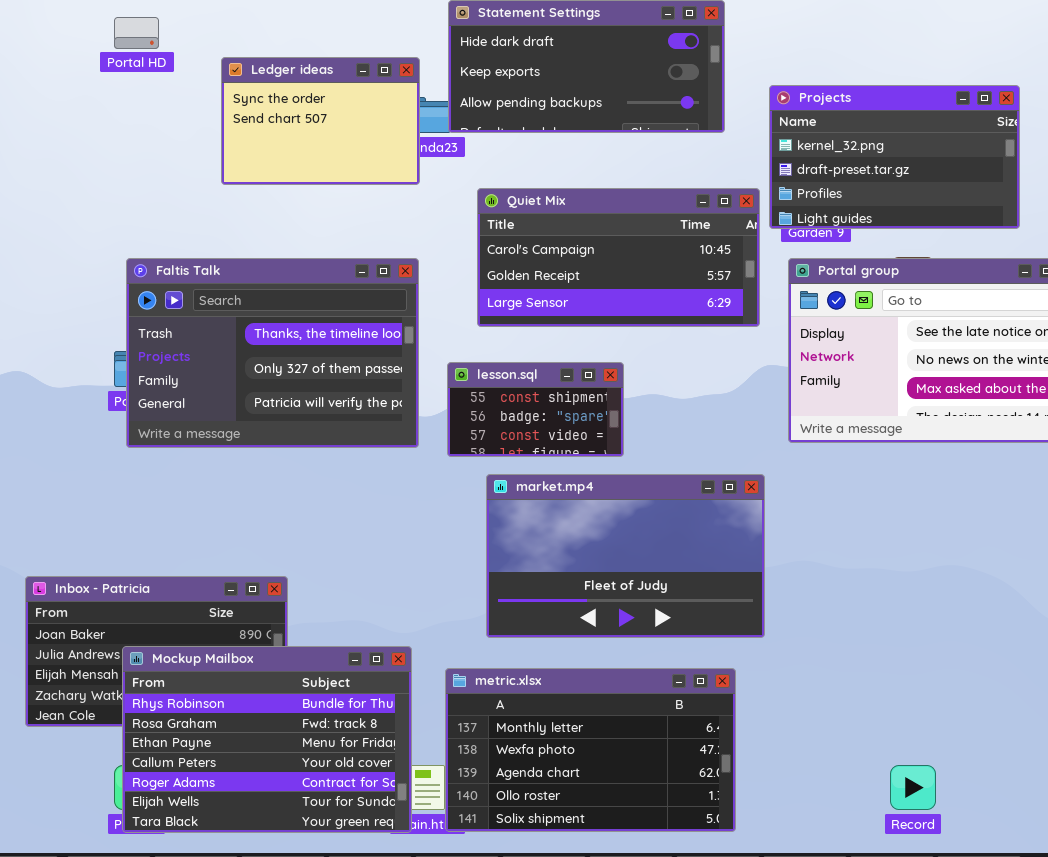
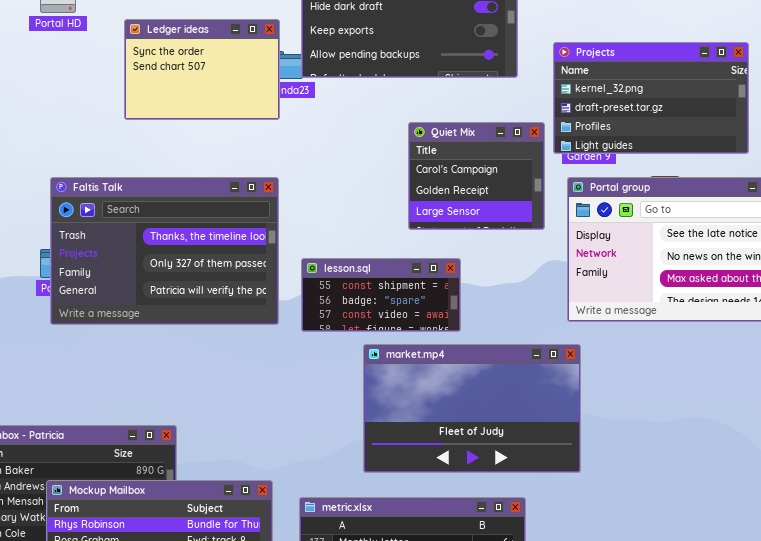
Quiet Mix: [477,188,760,327] -> [408,122,545,230], resized
lesson.sql: [447,362,624,457] -> [301,258,461,332], resized
market.mp4: [486,474,765,638] -> [363,344,581,473], moved

